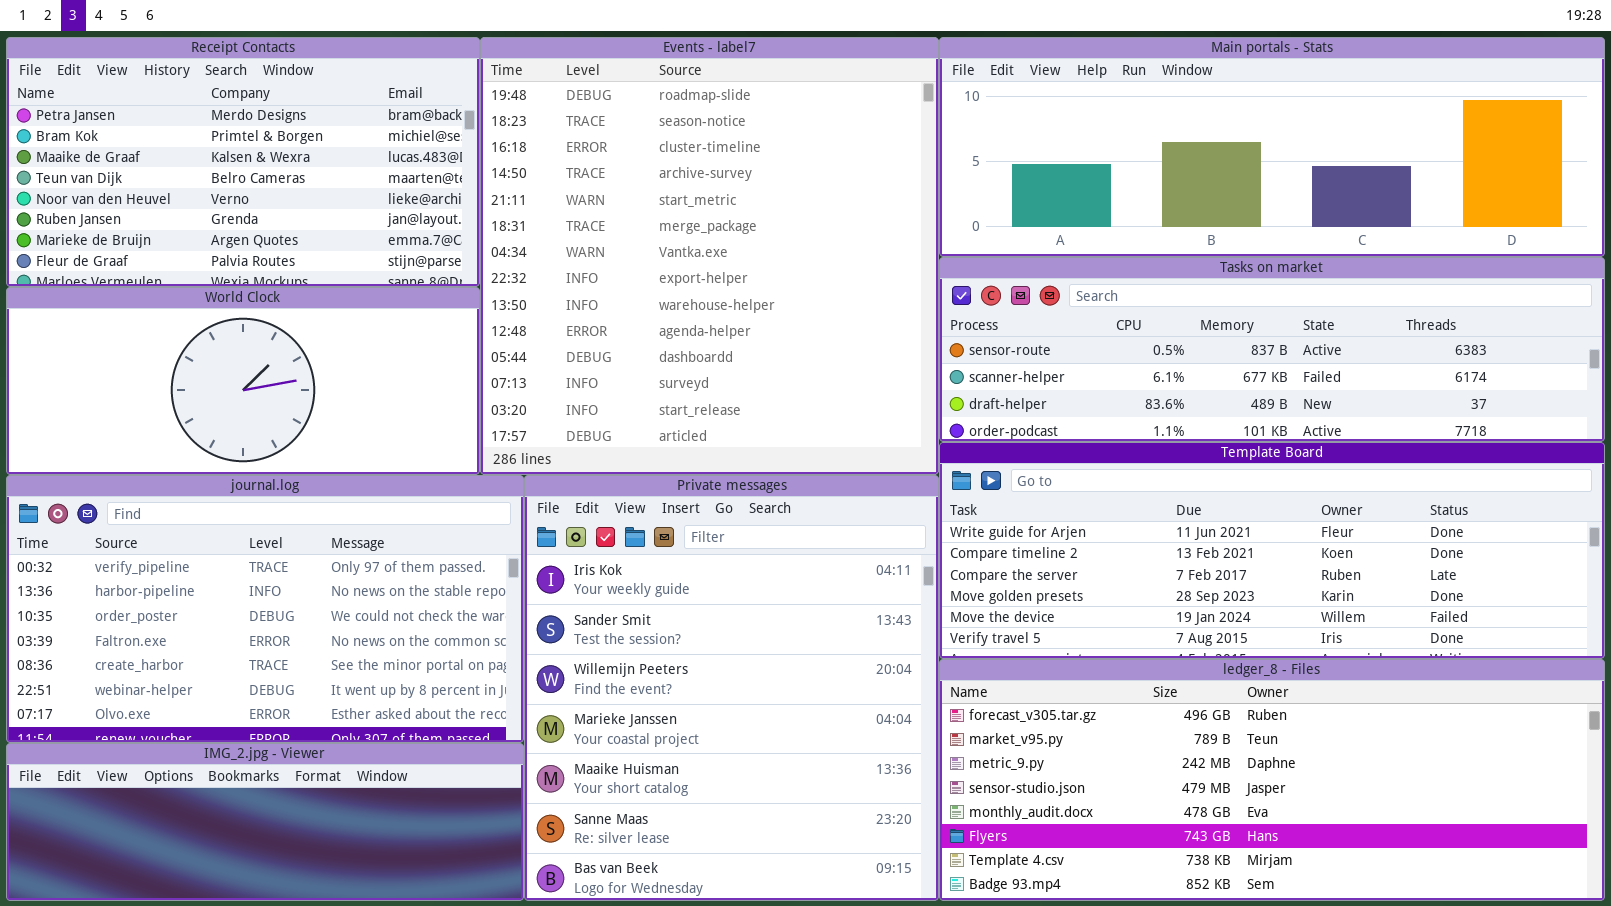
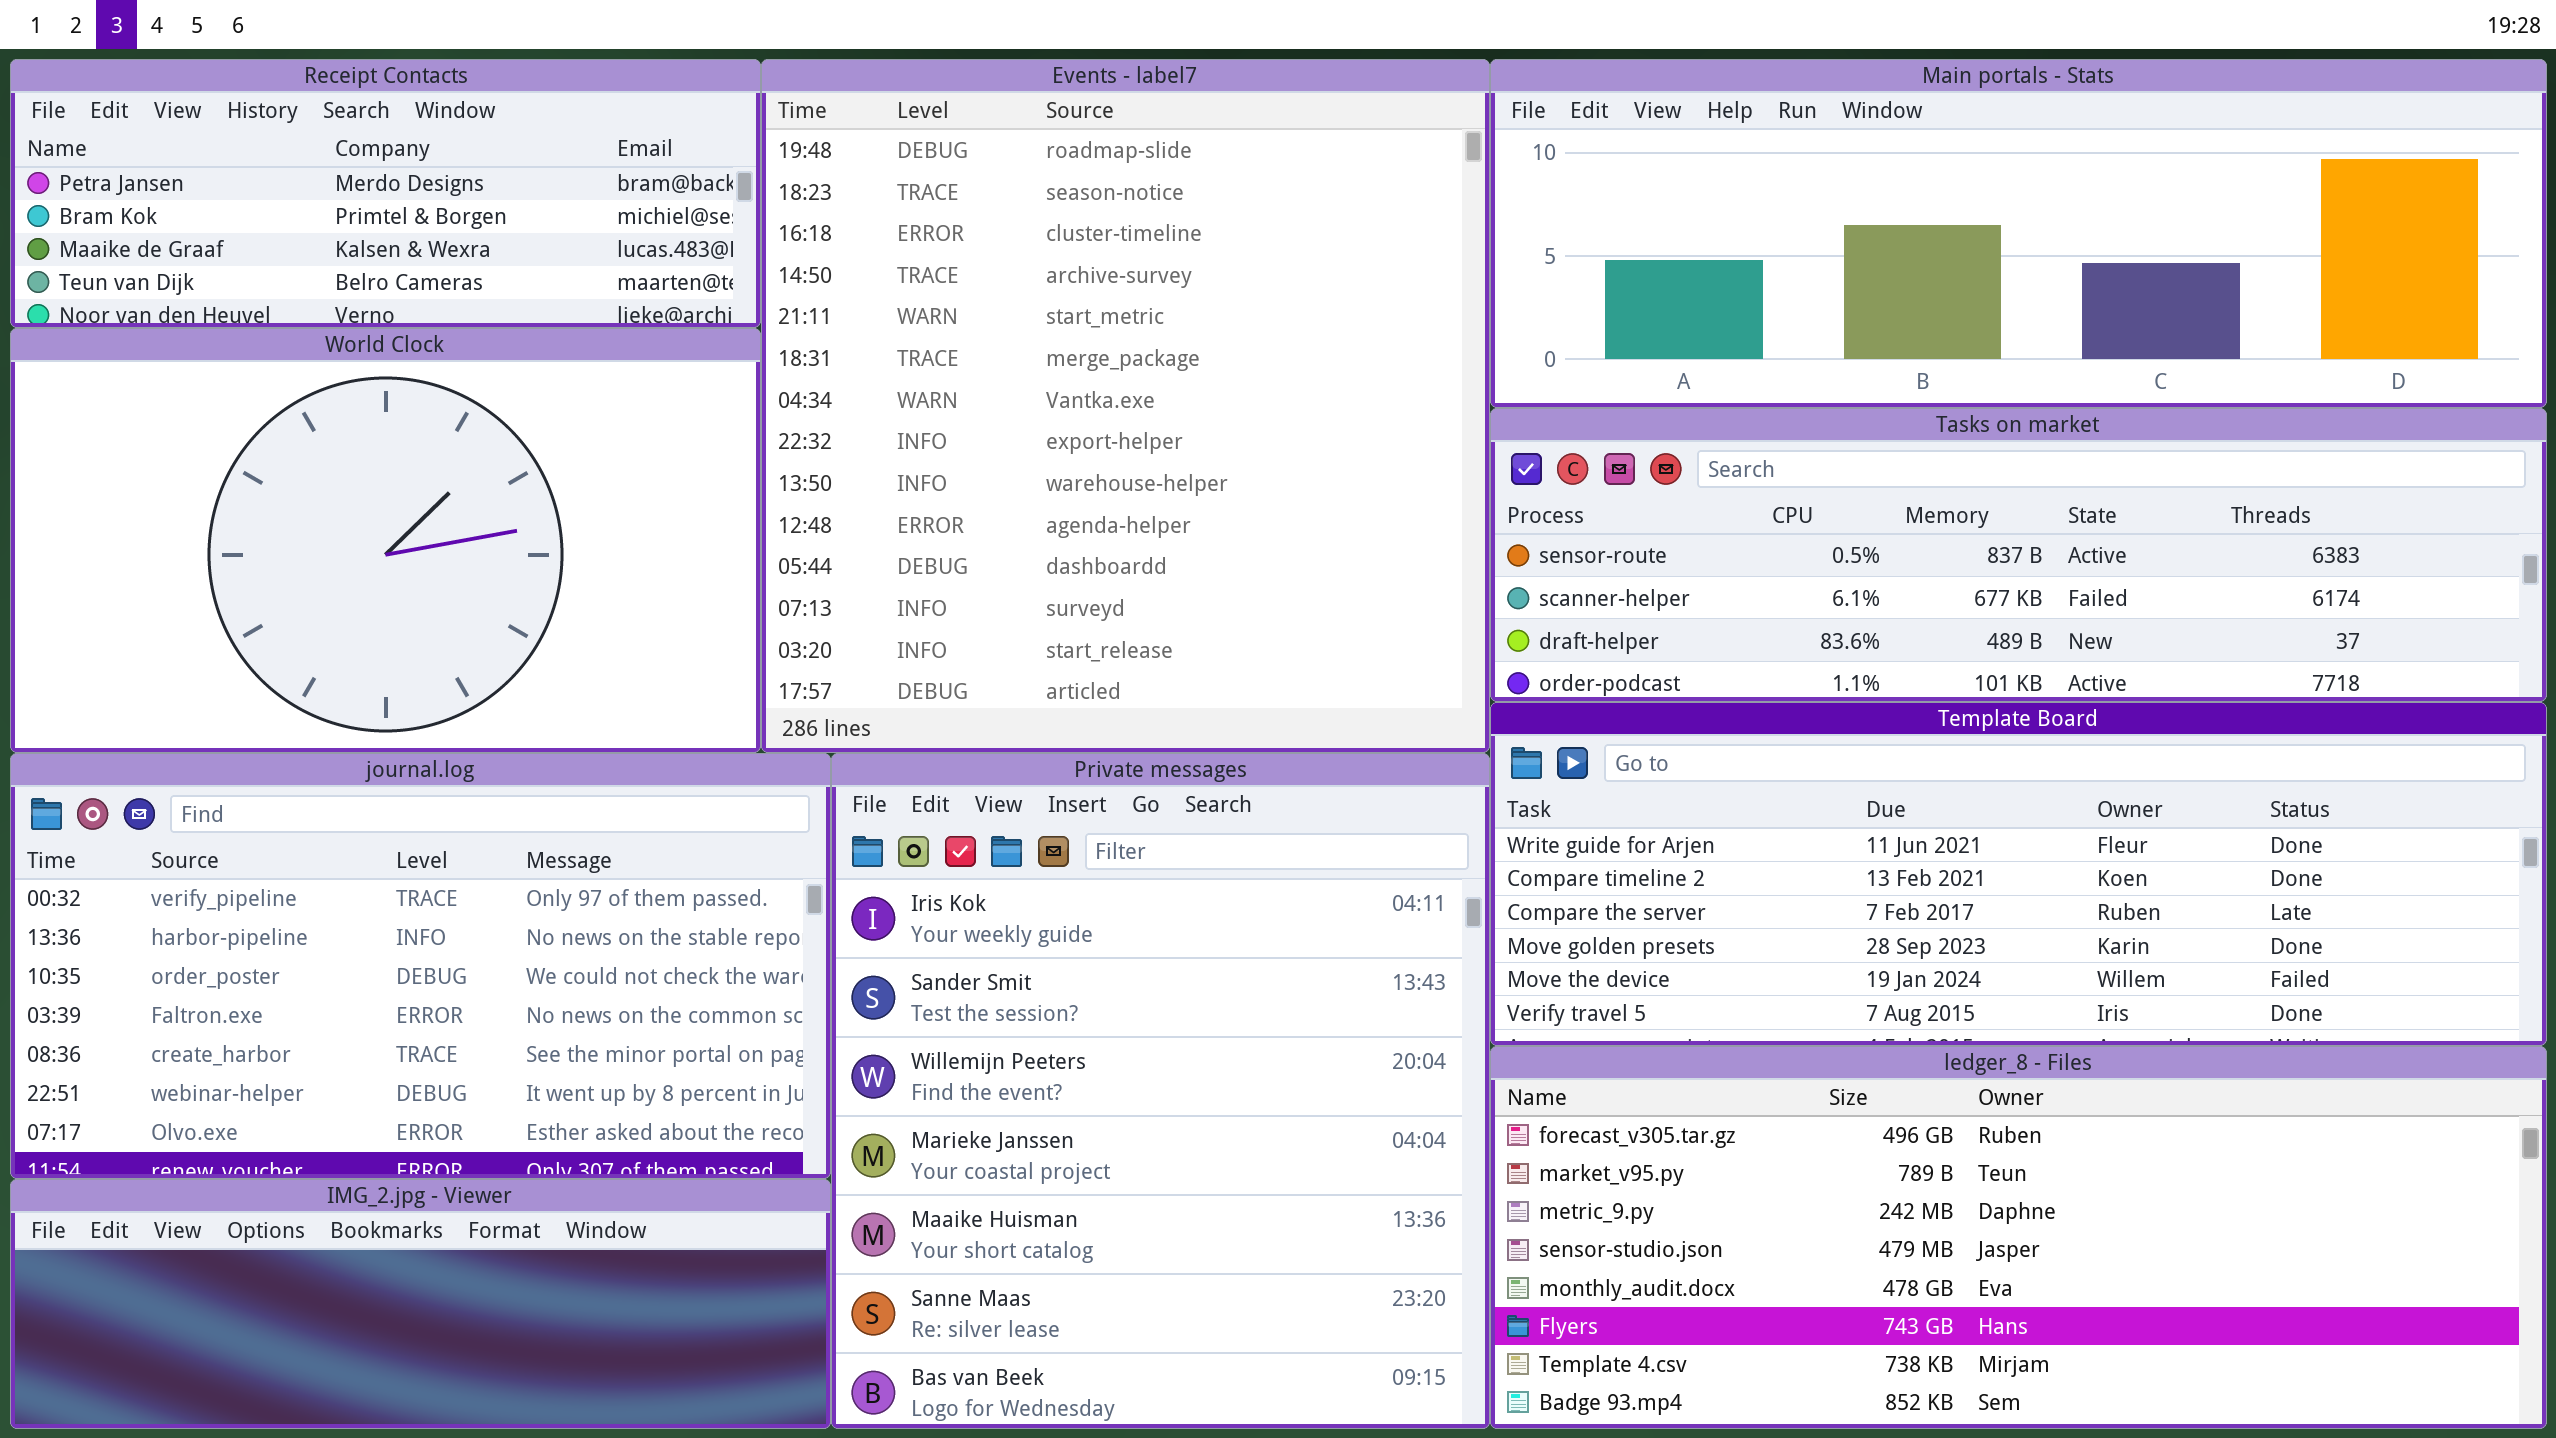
Receipt Contacts: [6,37,480,287] -> [10,59,761,328], resized
World Clock: [6,287,480,475] -> [10,328,761,753], resized

